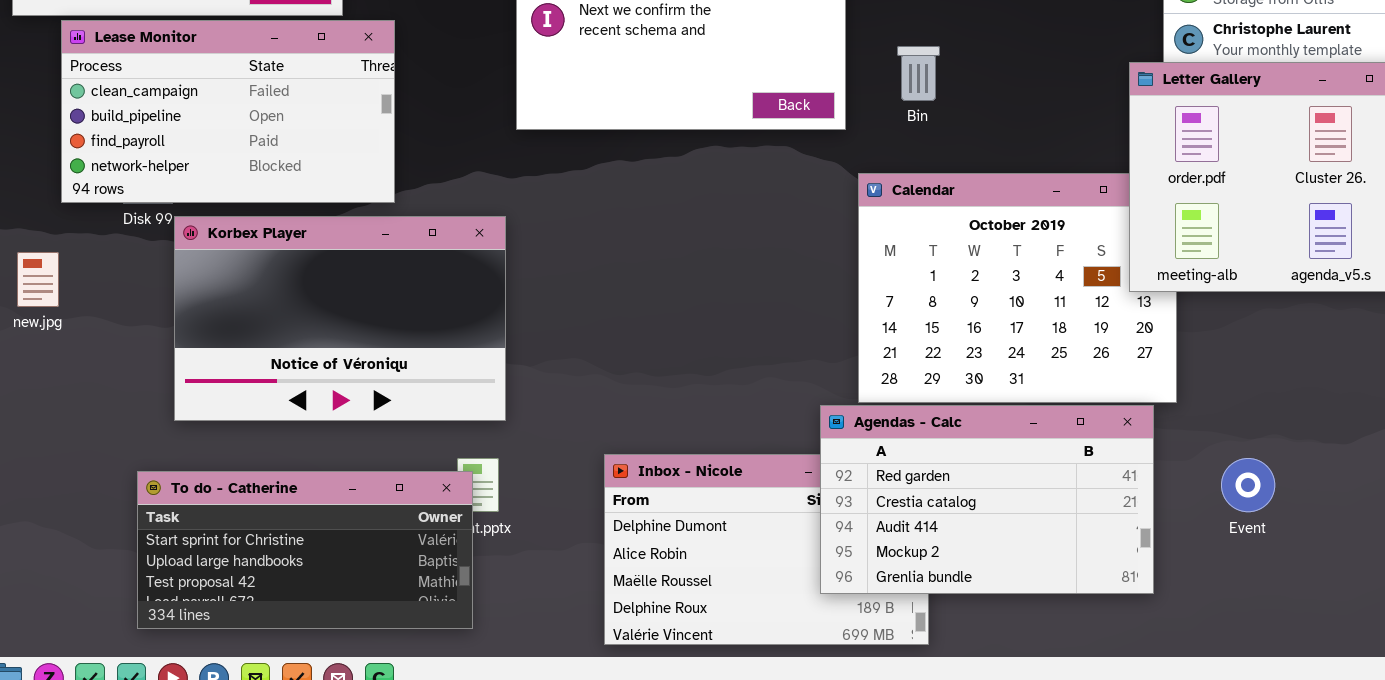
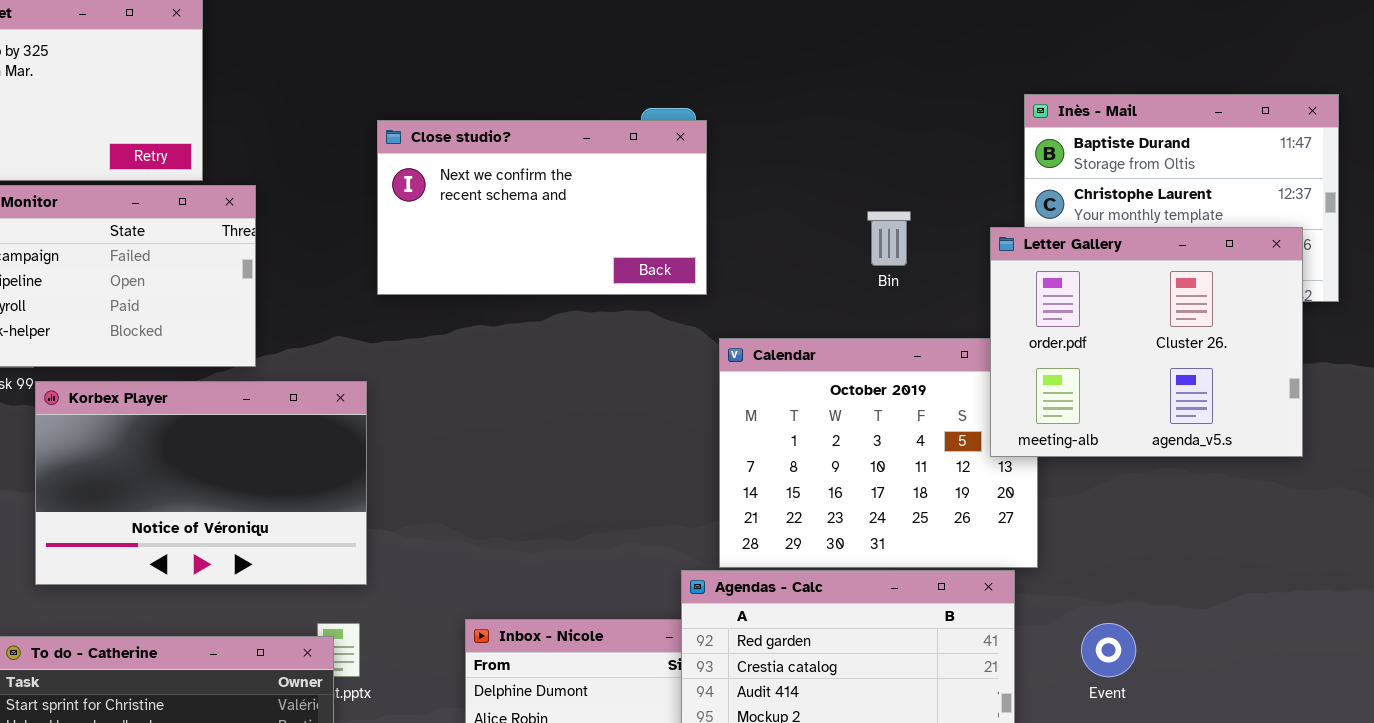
Bin: [897,46,940,101] -> [867,211,911,266], moved

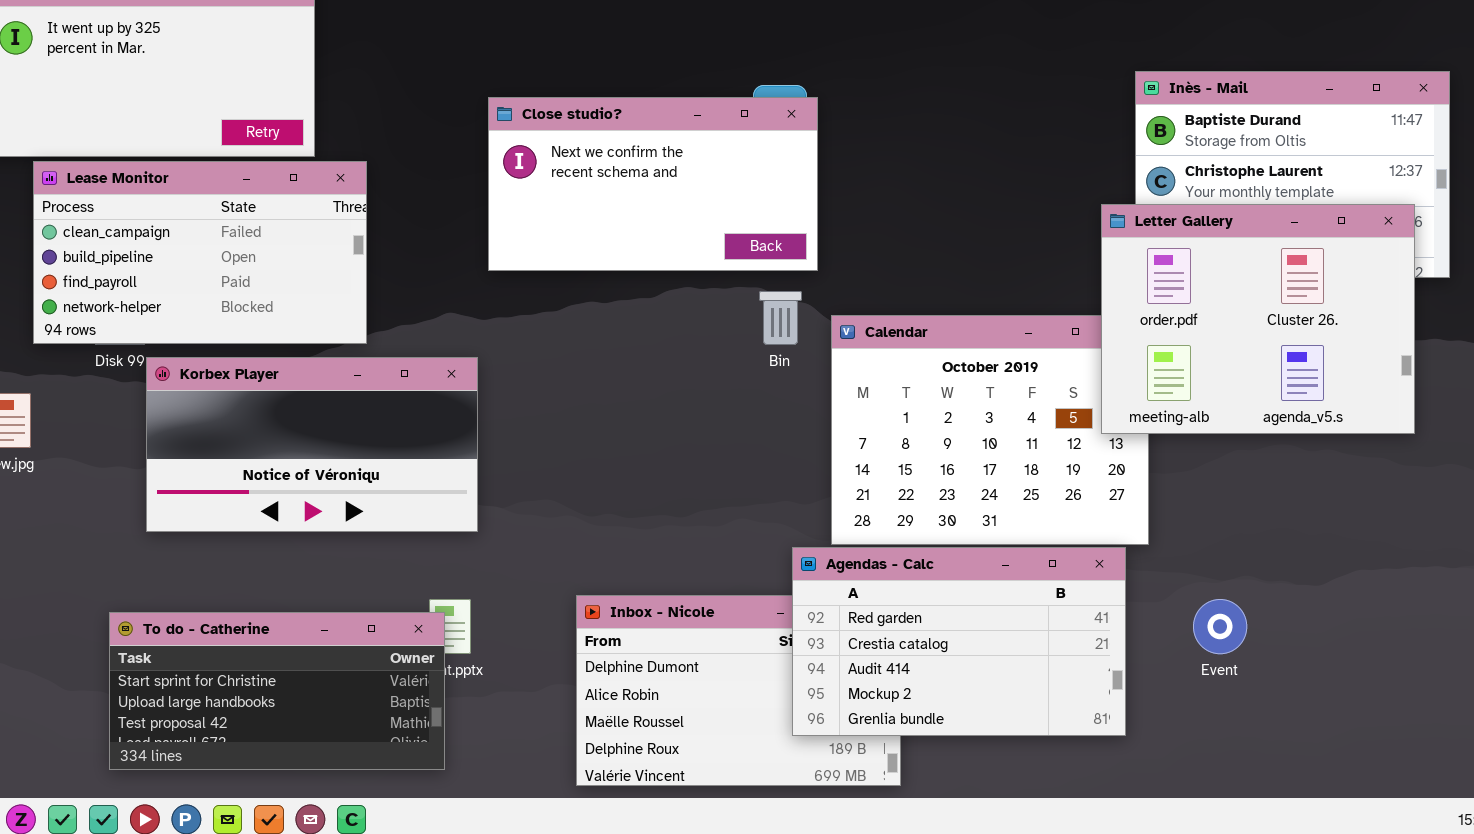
Bin: [867,211,911,266] -> [759,291,802,345], moved
Korbex Player: [35,381,367,585] -> [146,357,478,532], resized

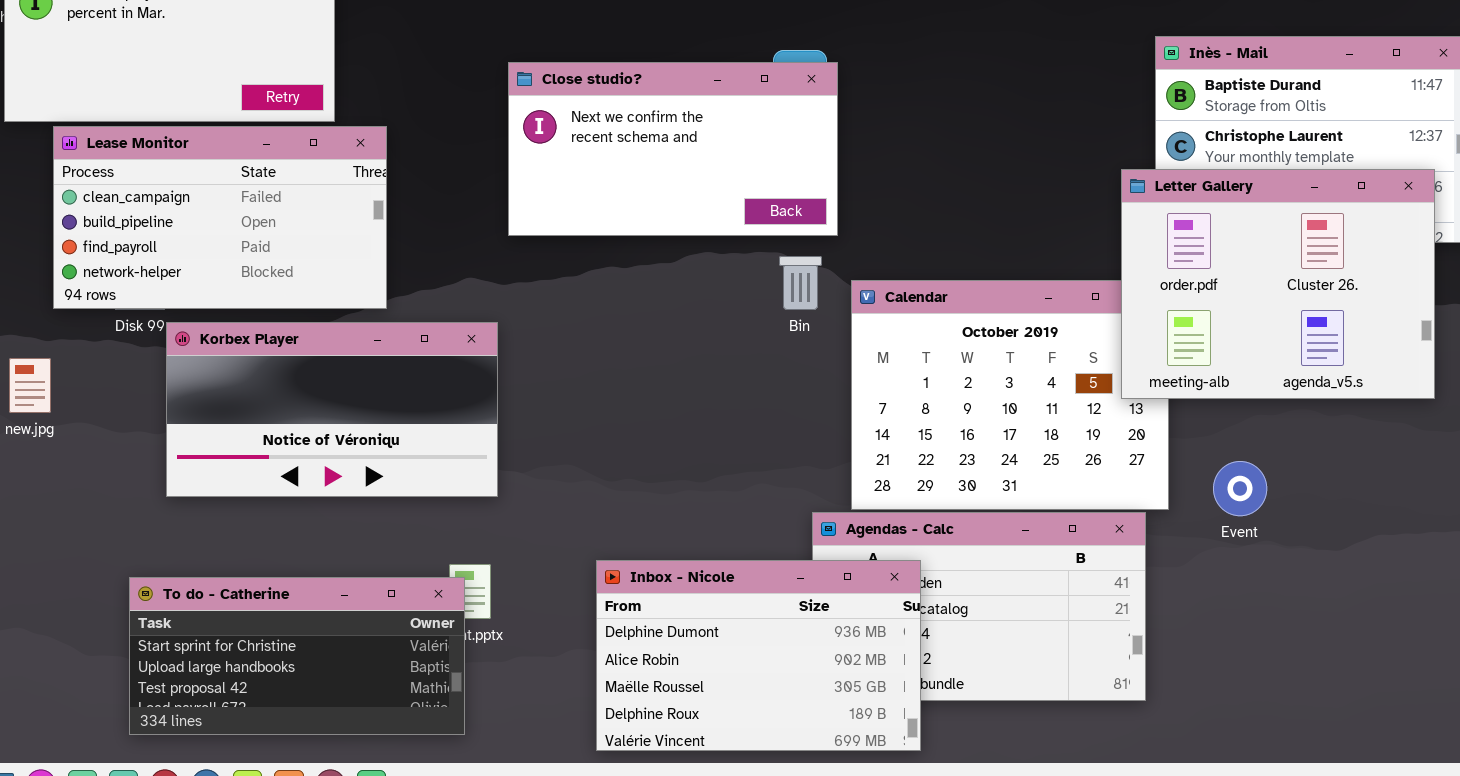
Inbox - Nicole: [576,595,901,786] -> [596,560,921,751], raised
Event: [1193,599,1247,654] -> [1213,461,1267,516], moved

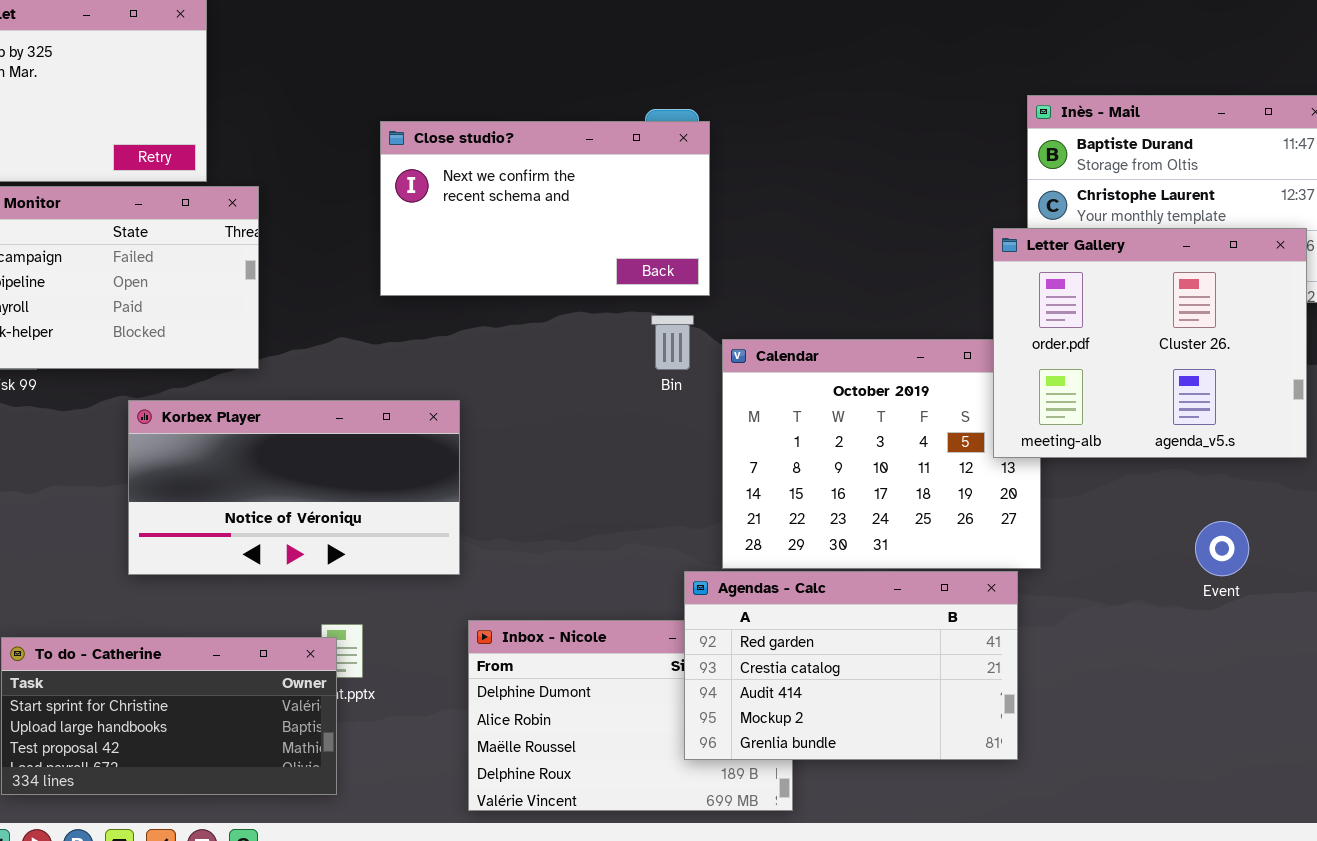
Korbex Player: [166,322,498,497] -> [128,400,460,575], moved
Event: [1213,461,1267,516] -> [1195,521,1249,576], moved
Agendas - Calc: [812,512,1146,701] -> [684,571,1018,760], raised

